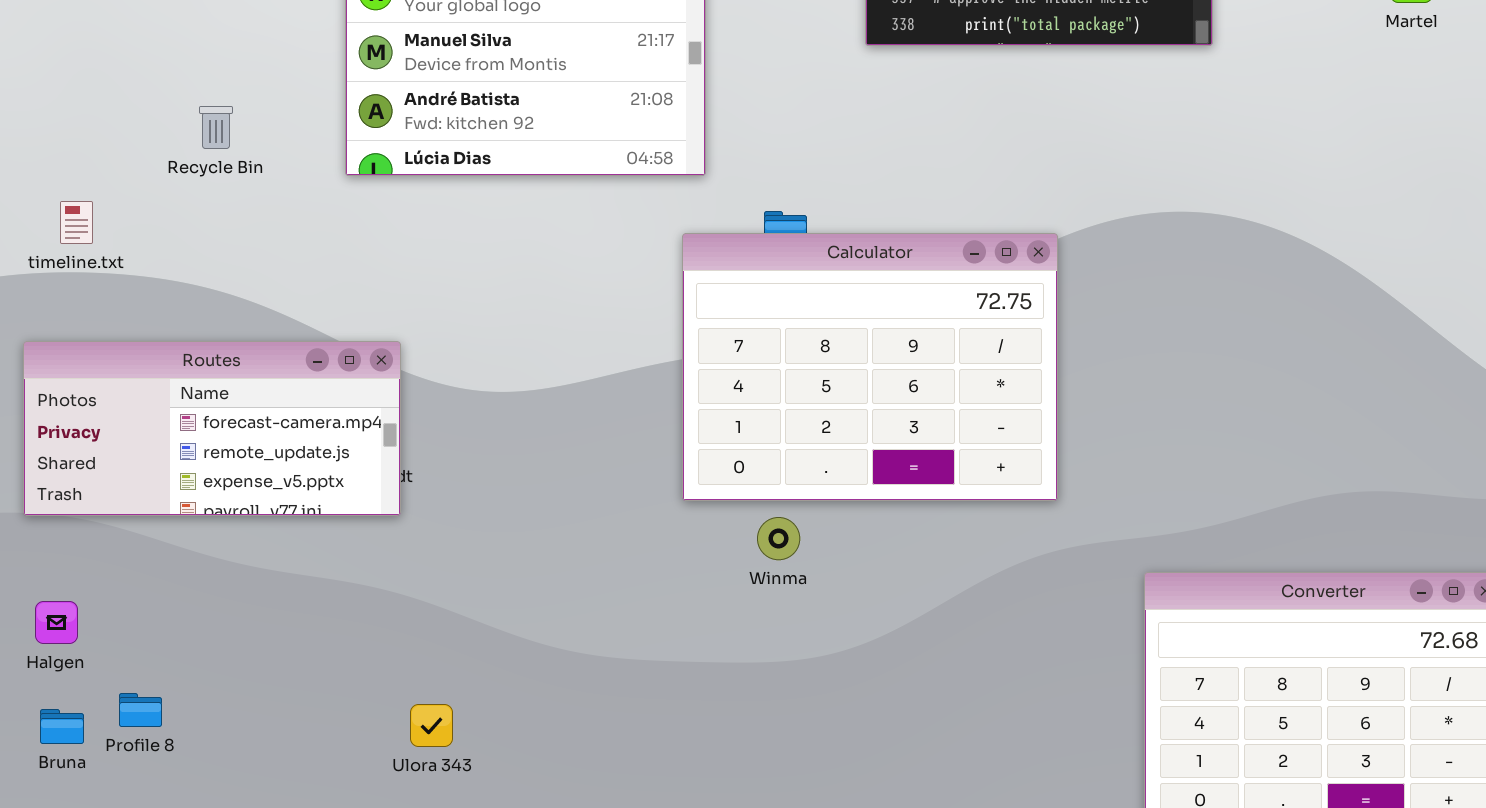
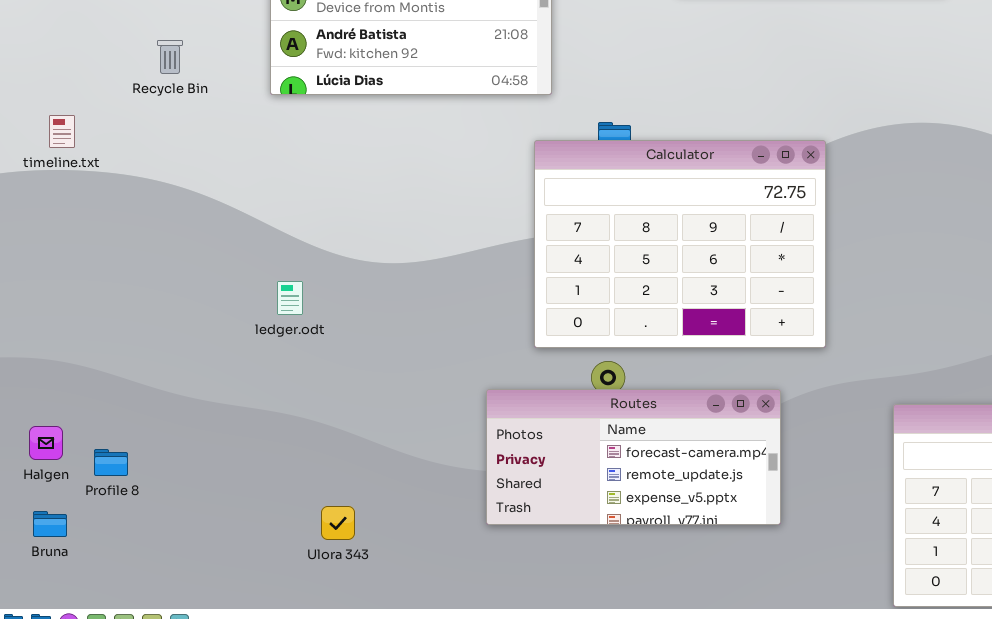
Routes: [23,341,401,516] -> [486,389,781,525], moved
Profile 8: [119,693,162,727] -> [94,449,128,476], moved

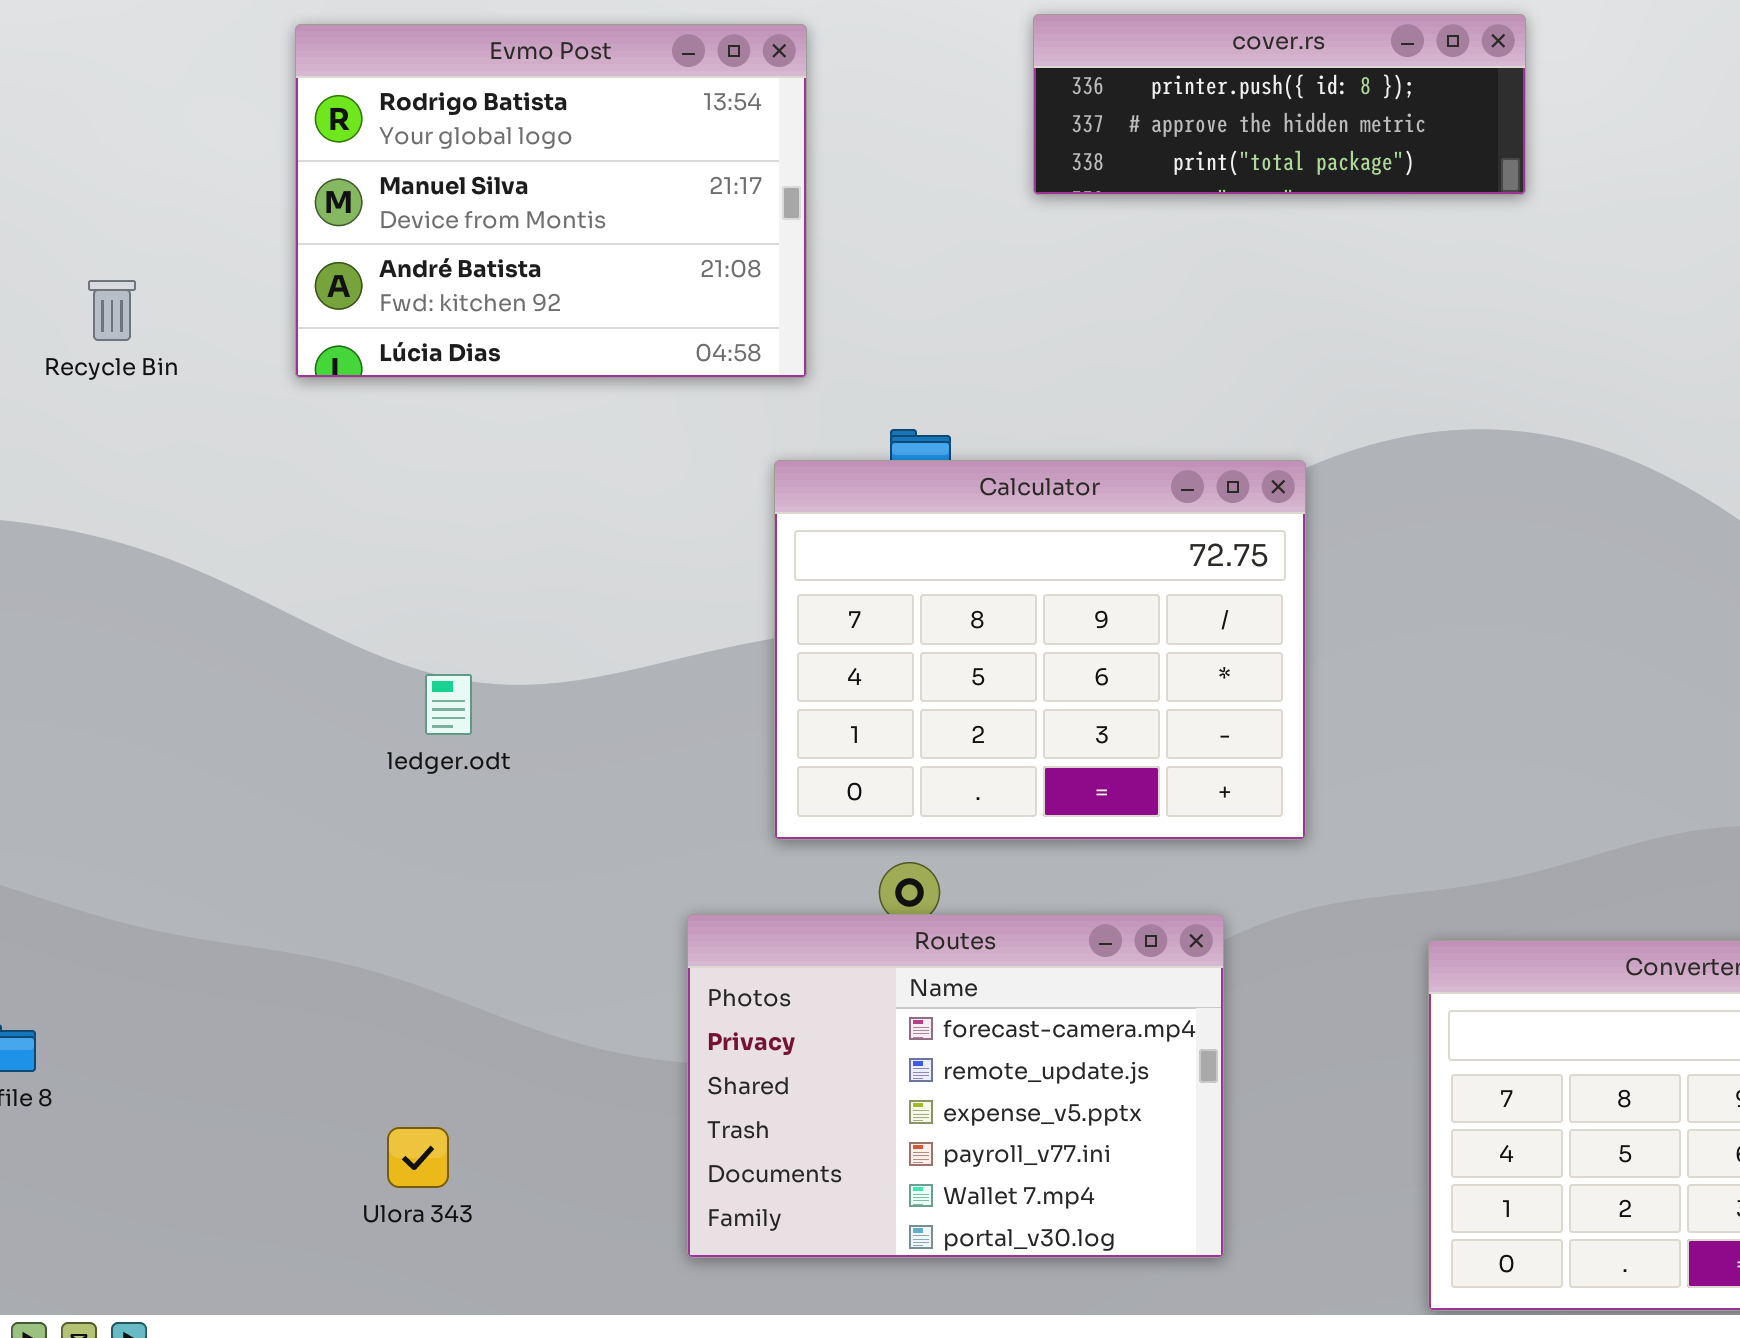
ledger.odt: [277,281,303,315] -> [425,674,472,735], moved
Routes: [486,389,781,525] -> [687,914,1224,1258], resized

